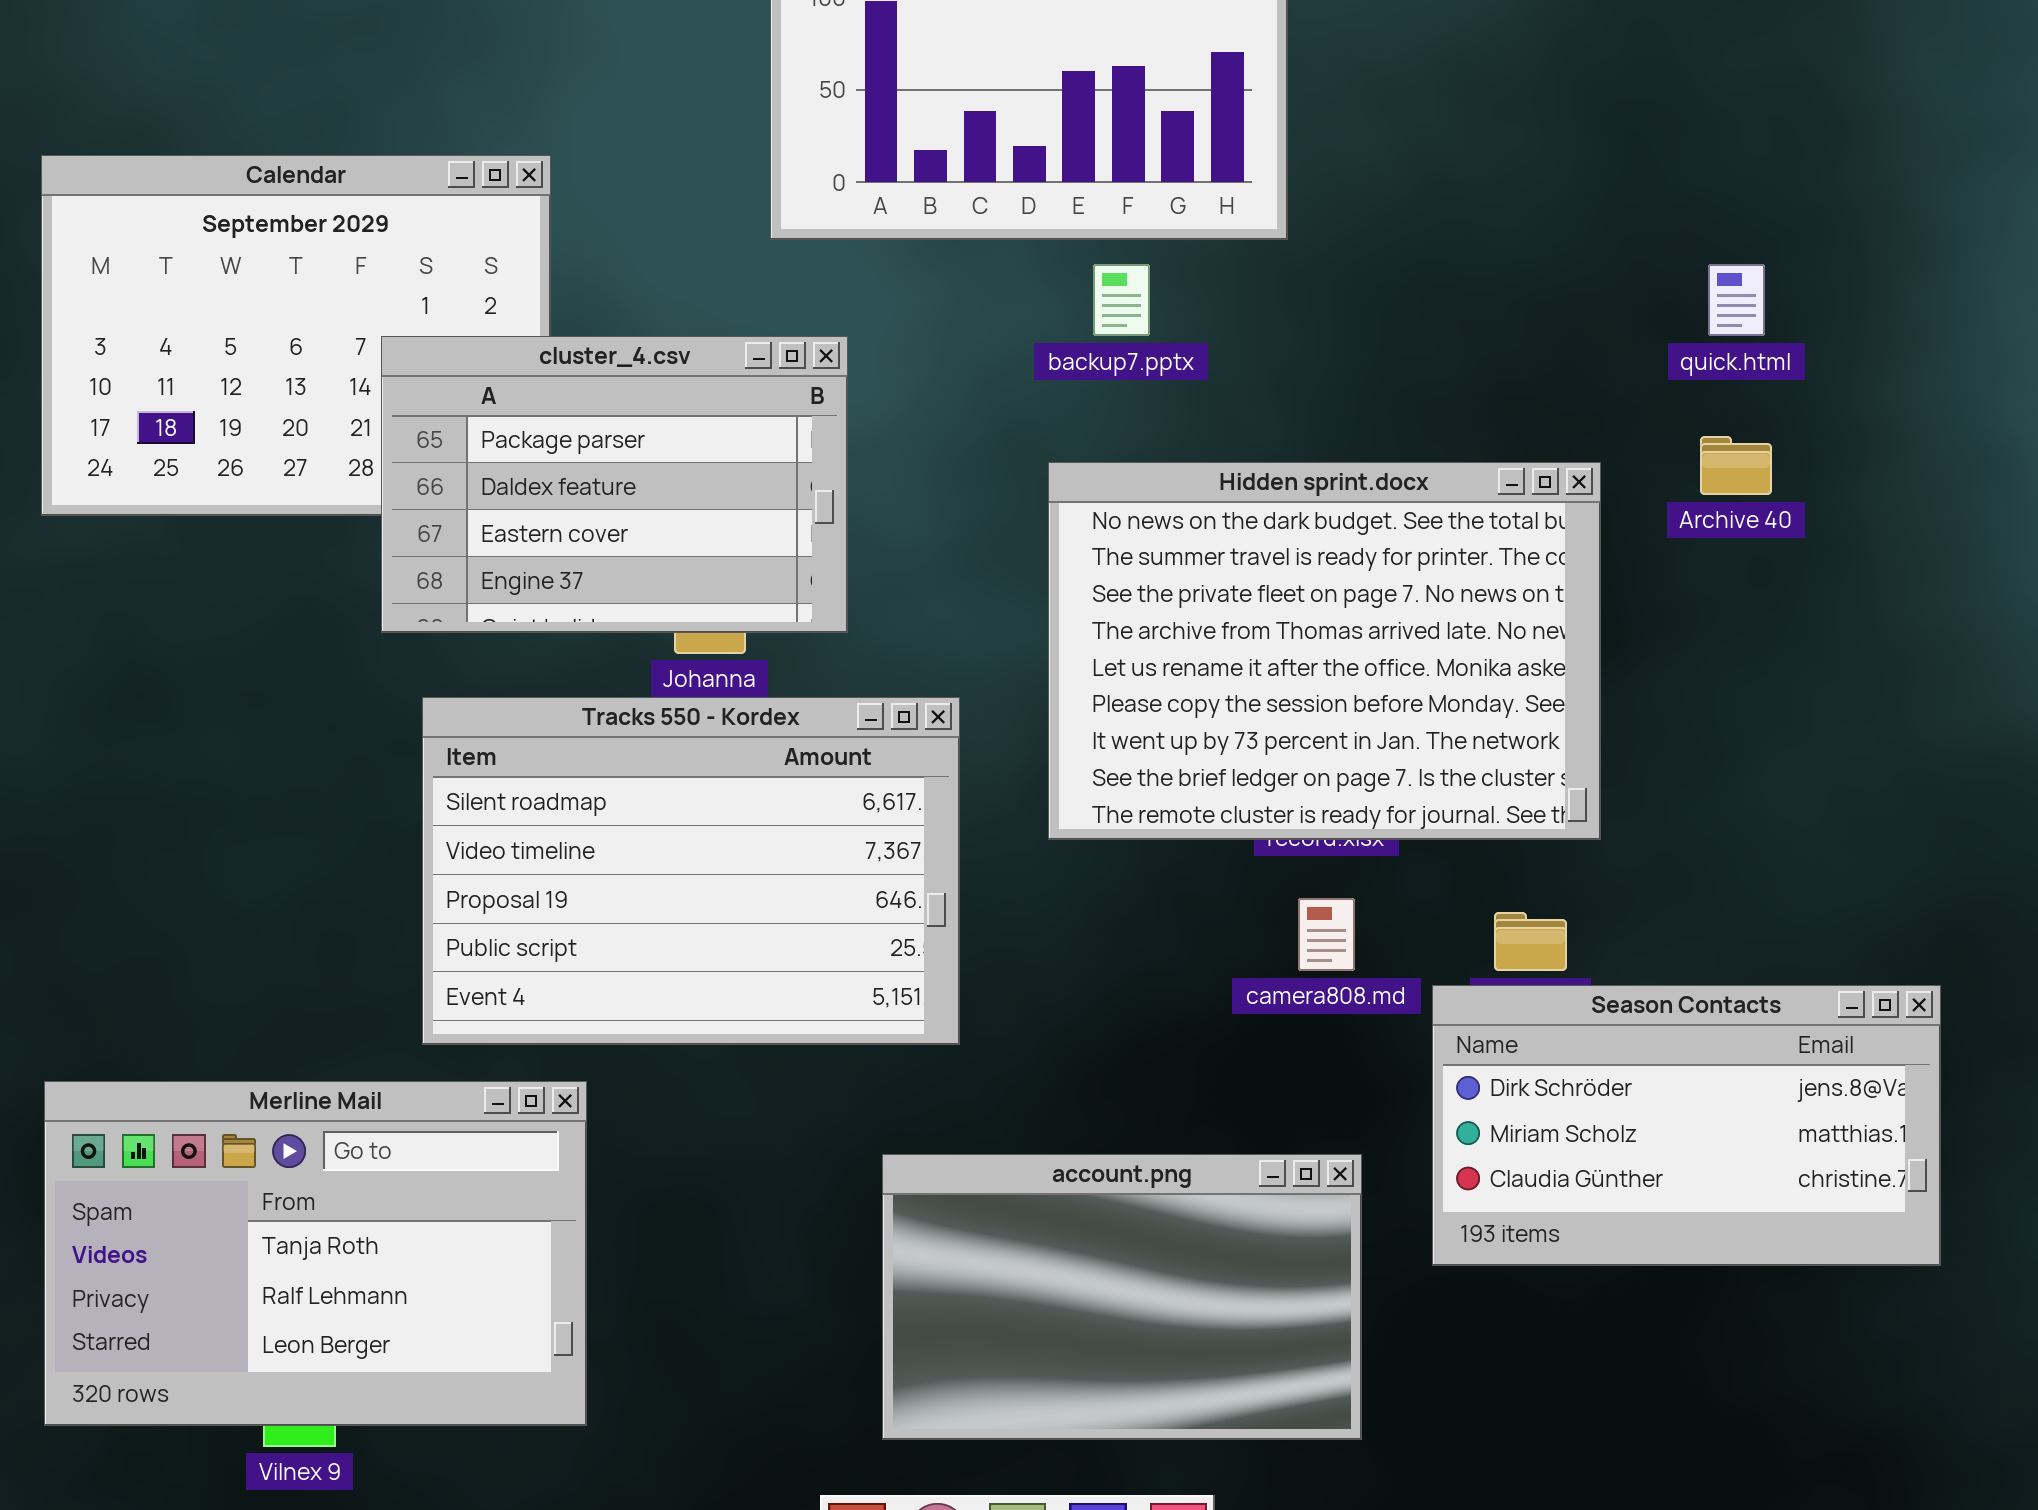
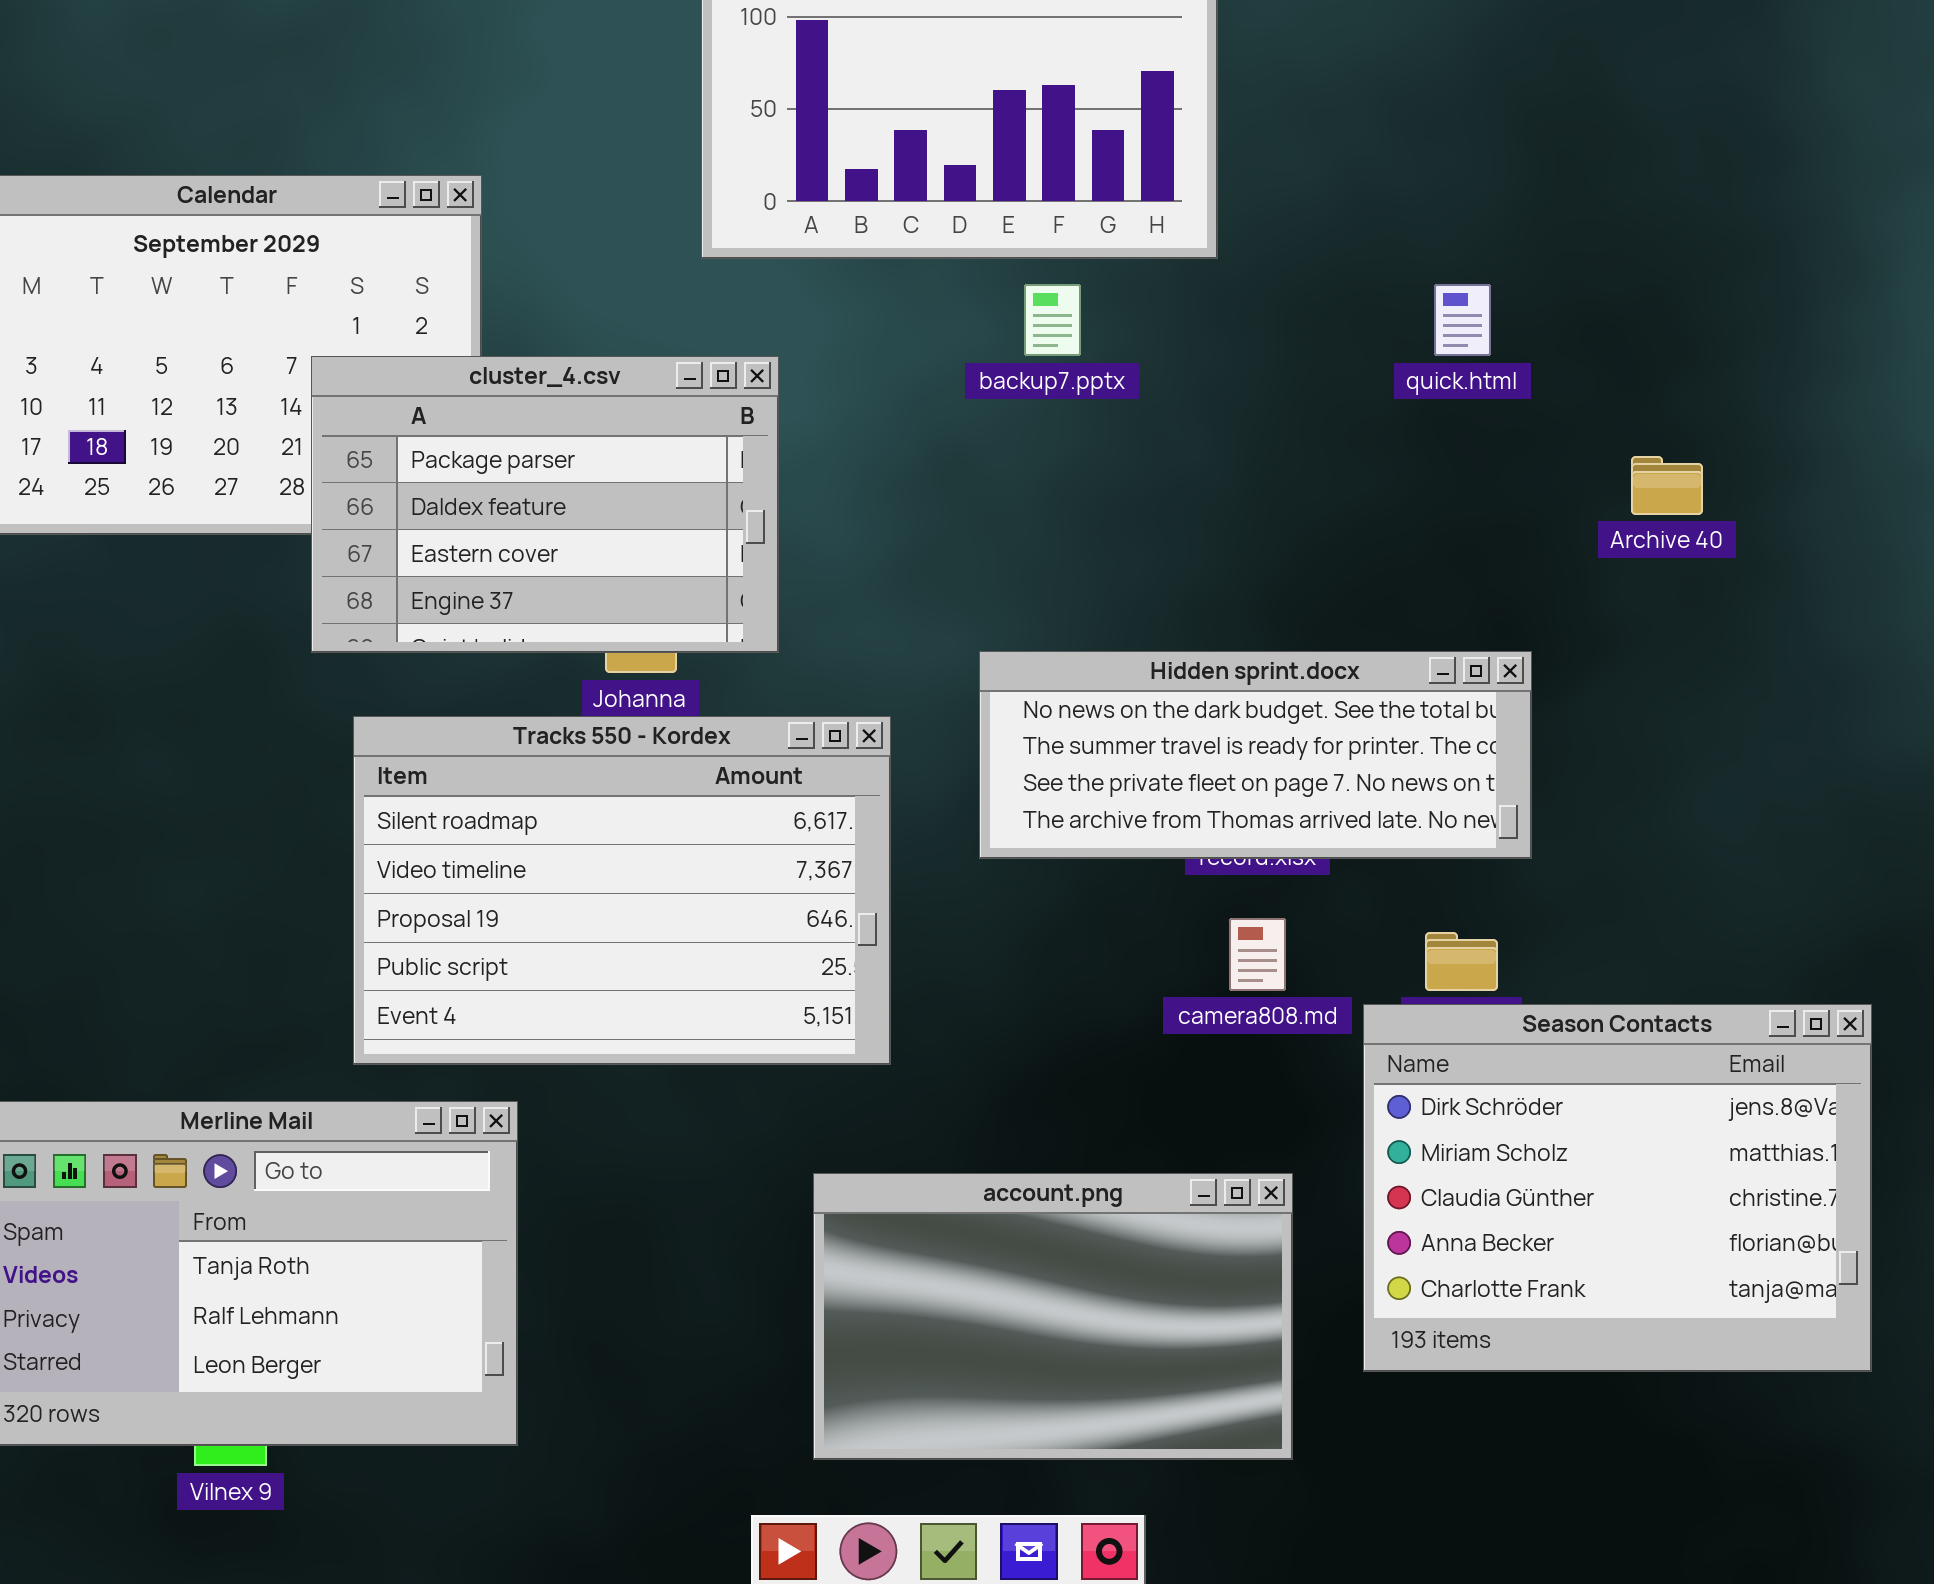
quick.html: [1708,264,1765,336] -> [1434,284,1491,356], moved
Hidden sprint.docx: [1048,462,1601,840] -> [979,651,1532,859], resized
Season Contacts: [1432,985,1941,1266] -> [1363,1004,1872,1372], resized

